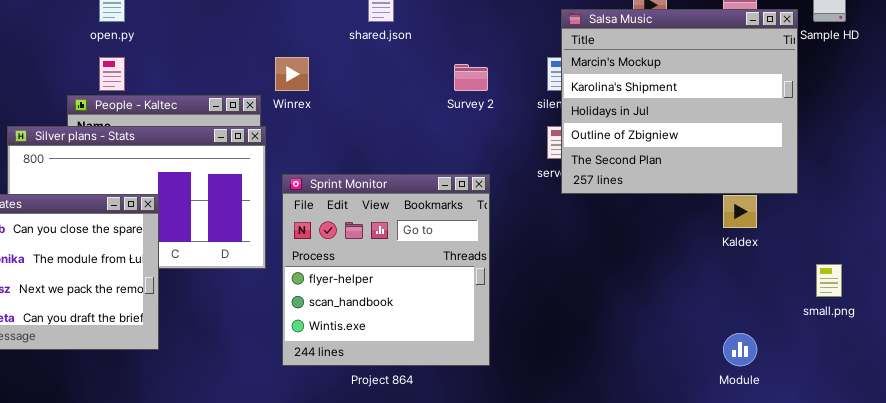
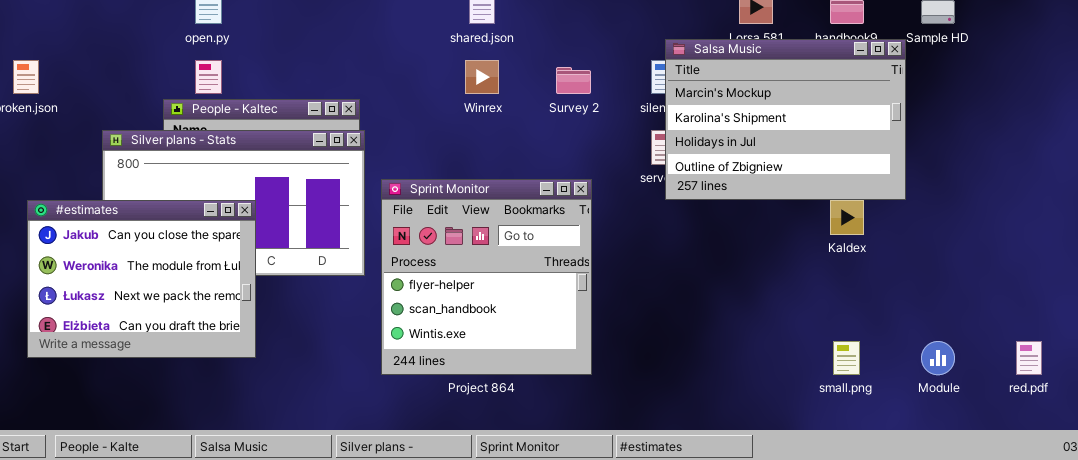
Salsa Music: [561,9,798,194] -> [665,39,906,200], resized
Winrex: [275,57,309,91] -> [465,60,499,94], moved
small.png: [816,264,842,297] -> [833,341,860,375], moved
Module: [723,333,757,366] -> [921,341,955,375], moved

